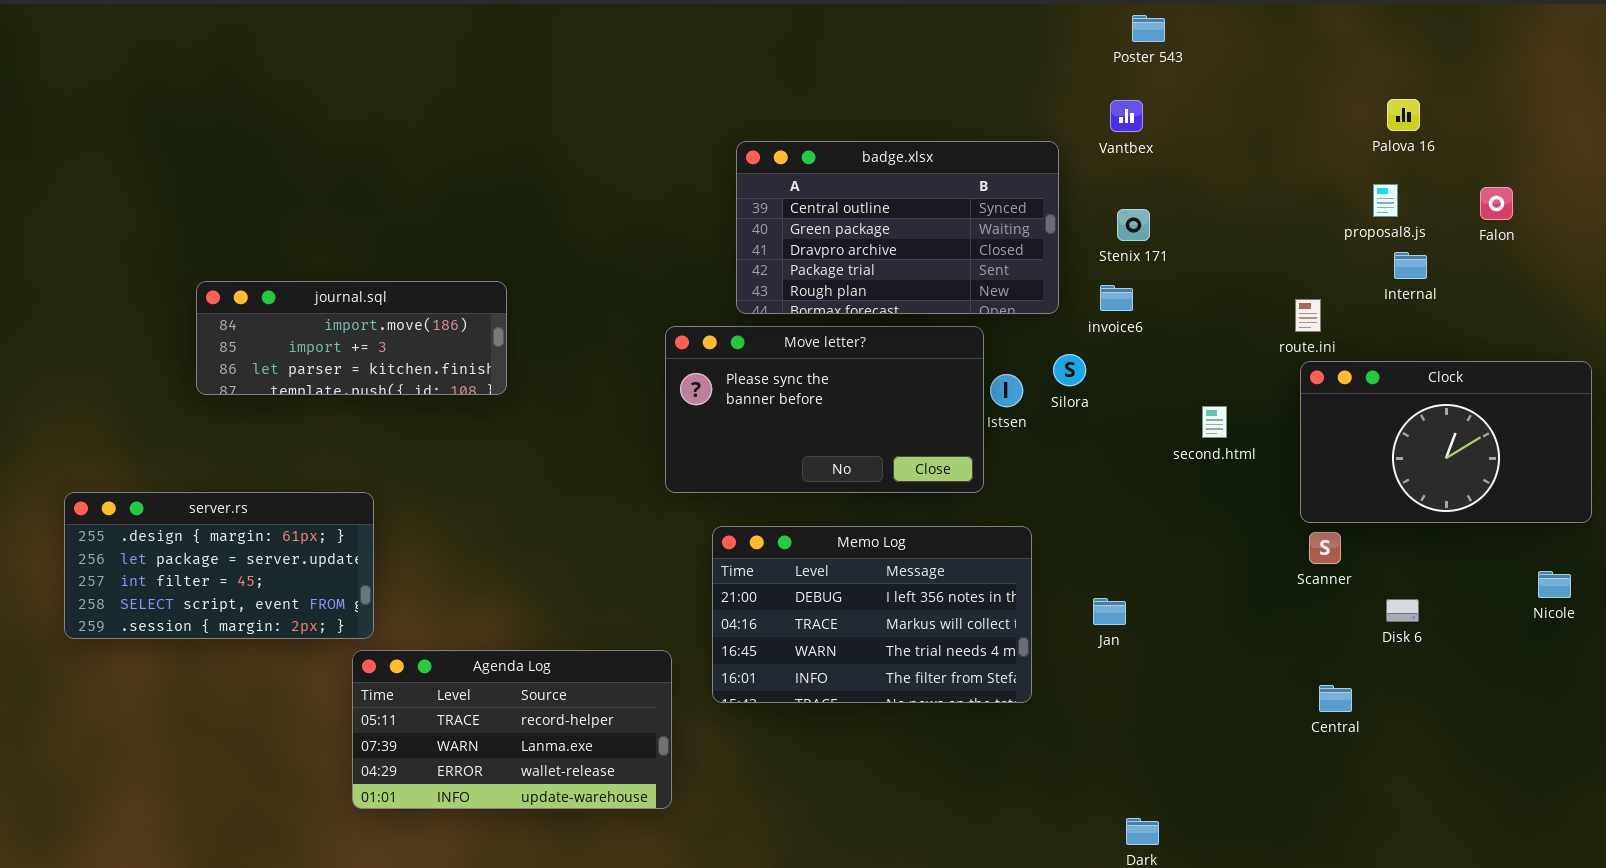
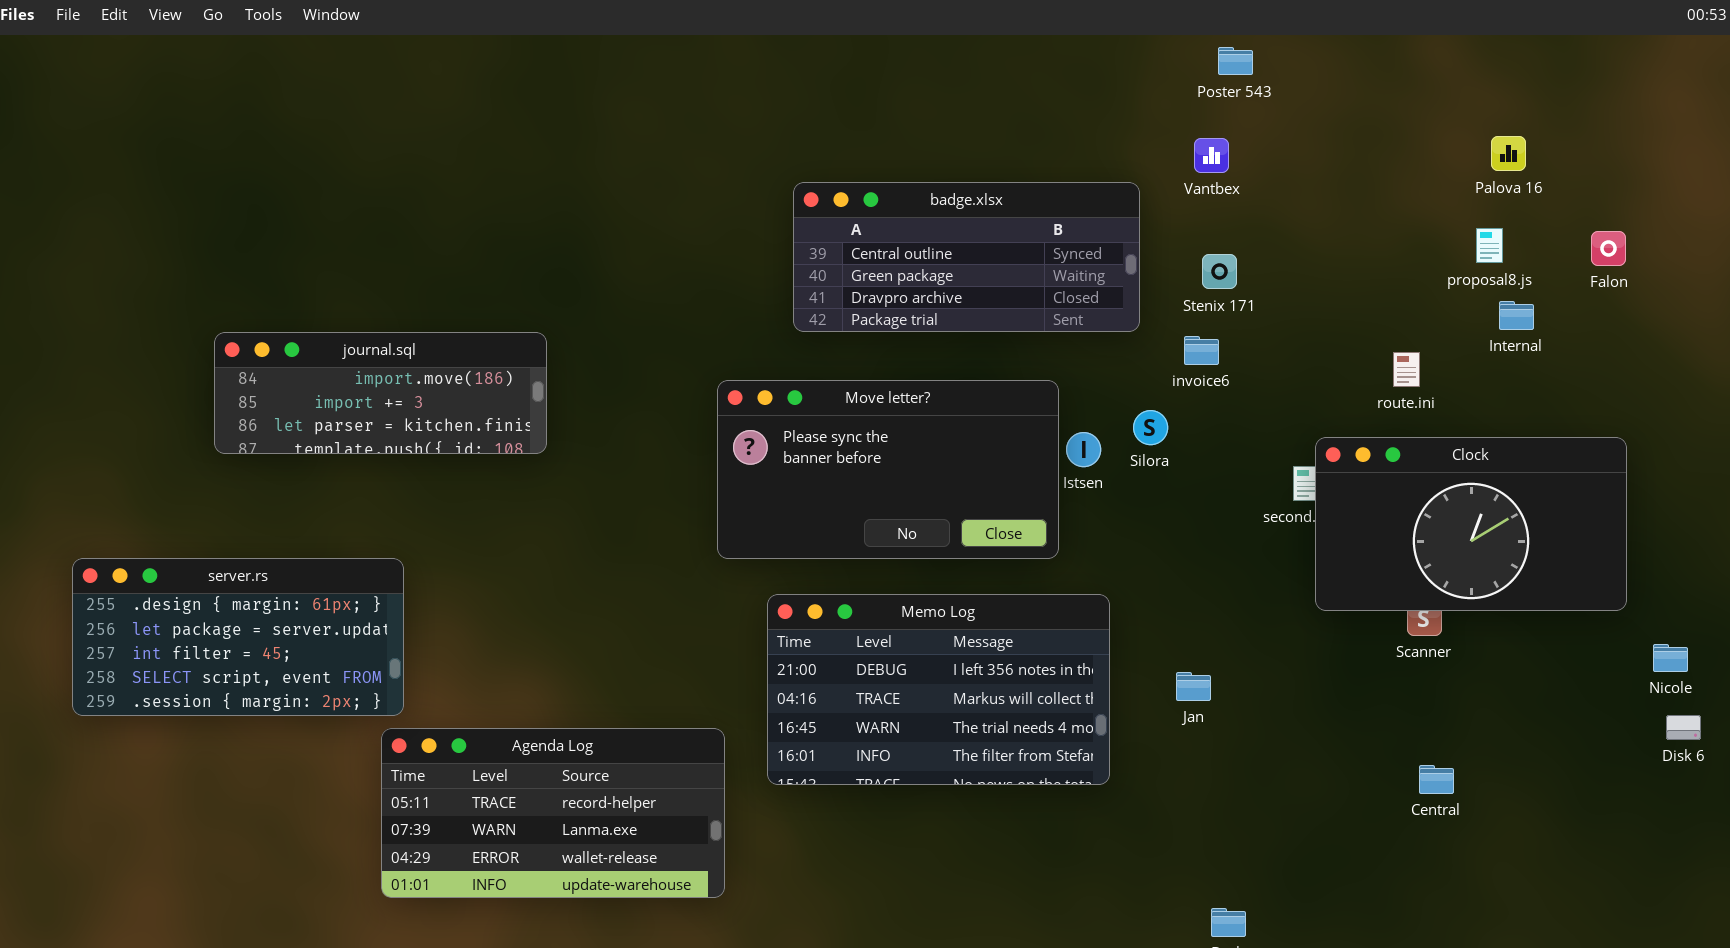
badge.xlsx: [736,141,1059,314] -> [793,182,1140,332], resized
Clock: [1300,361,1592,523] -> [1315,437,1627,611], moved
Disk 6: [1386,599,1419,622] -> [1666,715,1701,740], moved

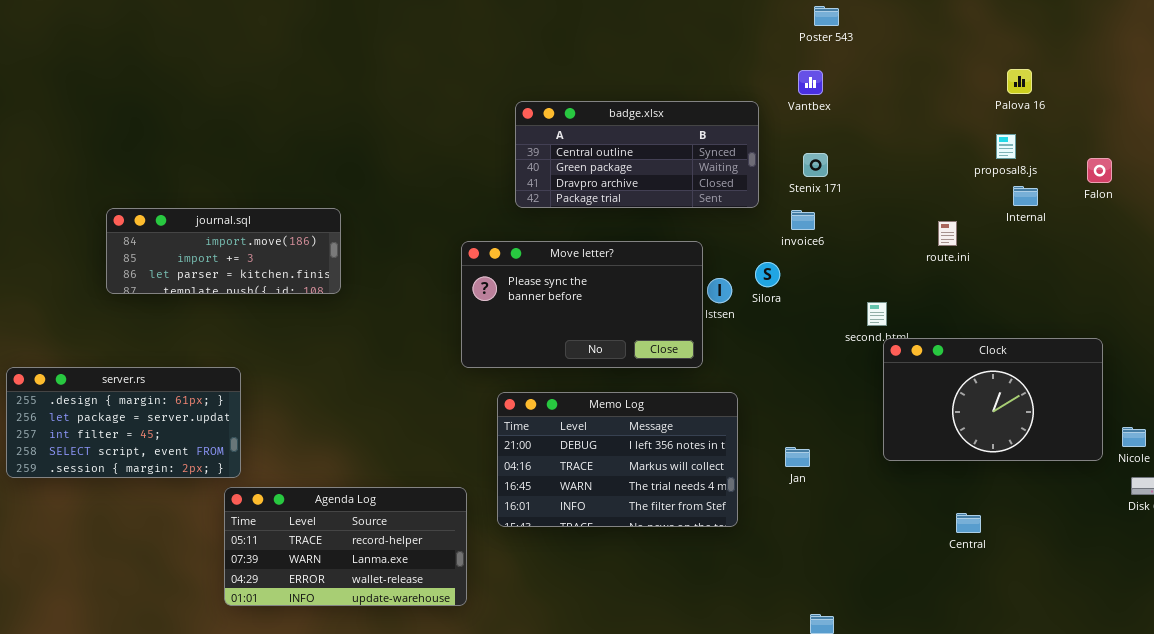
Falon: [1591,231,1626,266] -> [1087,158,1112,183], moved
Clock: [1315,437,1627,611] -> [883,338,1103,461], moved

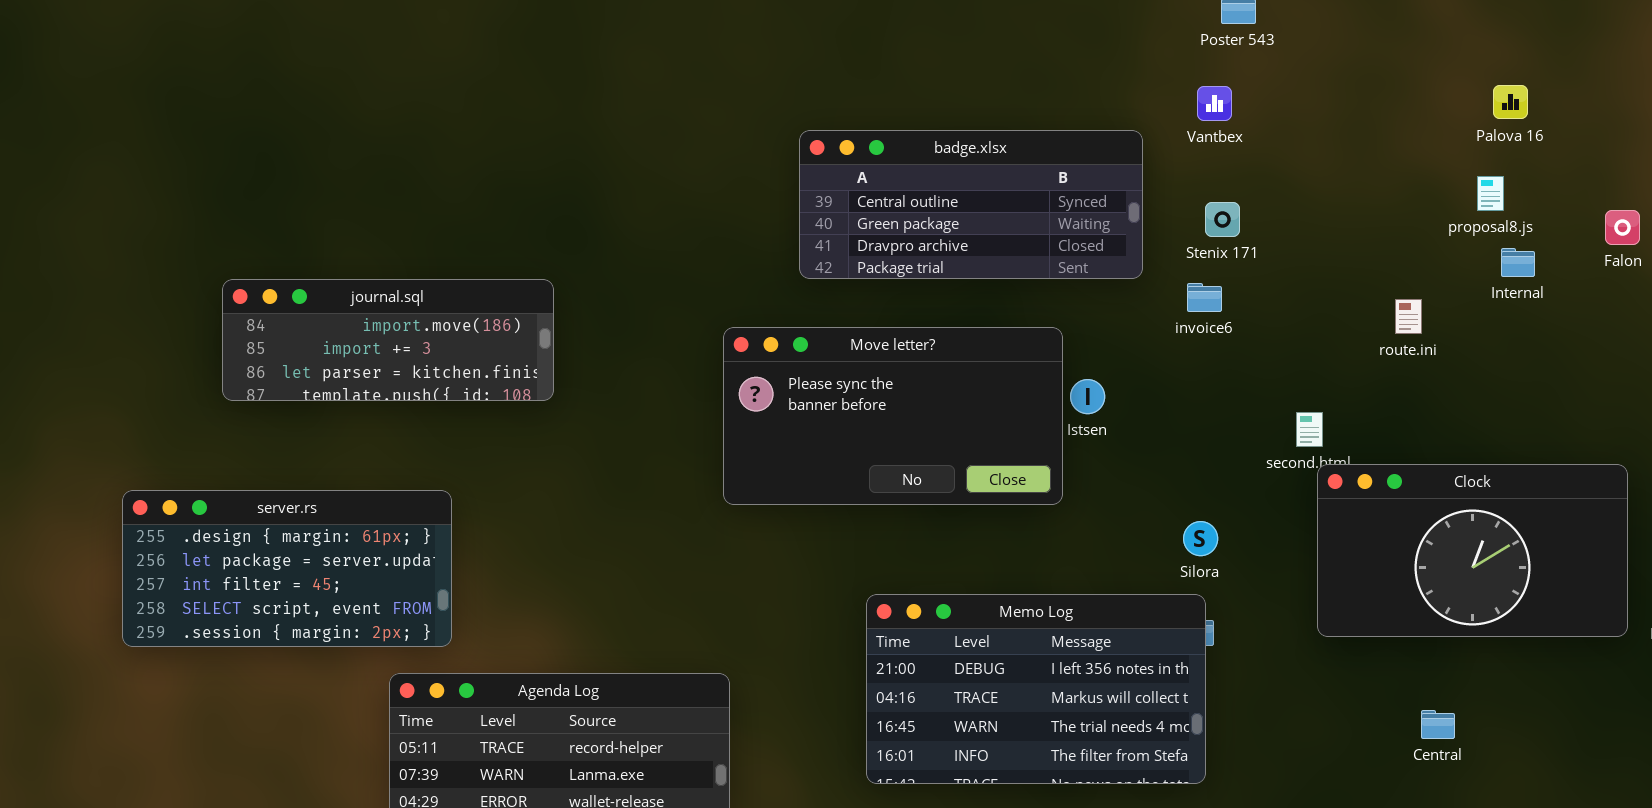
Silora: [755,262,780,287] -> [1183,521,1218,556], moved
server.rs: [6,367,241,478] -> [122,490,452,647], moved
Memo Log: [497,392,738,527] -> [866,594,1206,784], moved

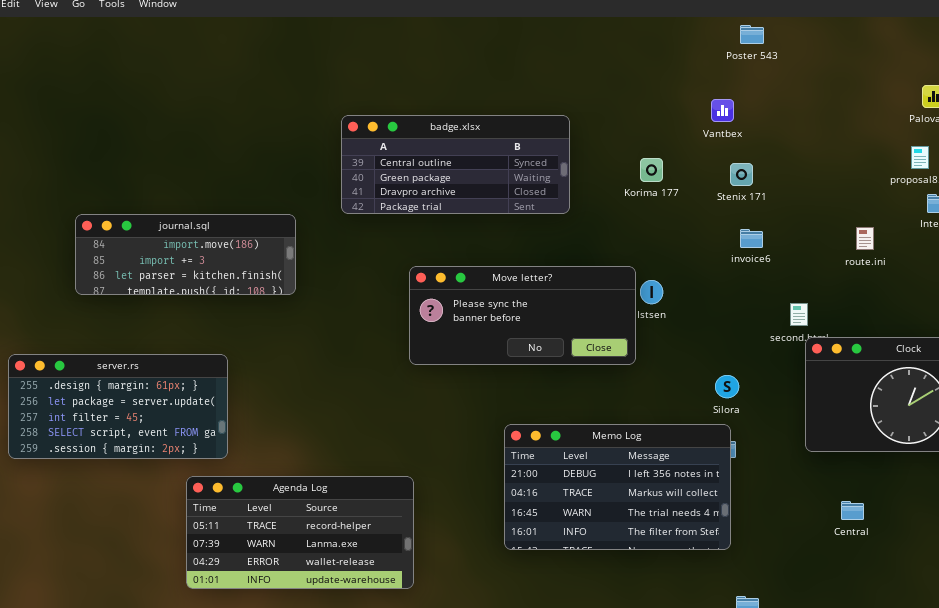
Vantbex: [1197,86,1232,121] -> [711,99,734,122], moved
badge.xlsx: [799,130,1143,279] -> [341,115,570,214], moved
invoice6: [1187,283,1222,312] -> [740,229,763,248], moved
Move letter?: [723,327,1063,505] -> [409,266,636,365], resized
Central: [1421,710,1455,739] -> [841,501,864,520], moved

